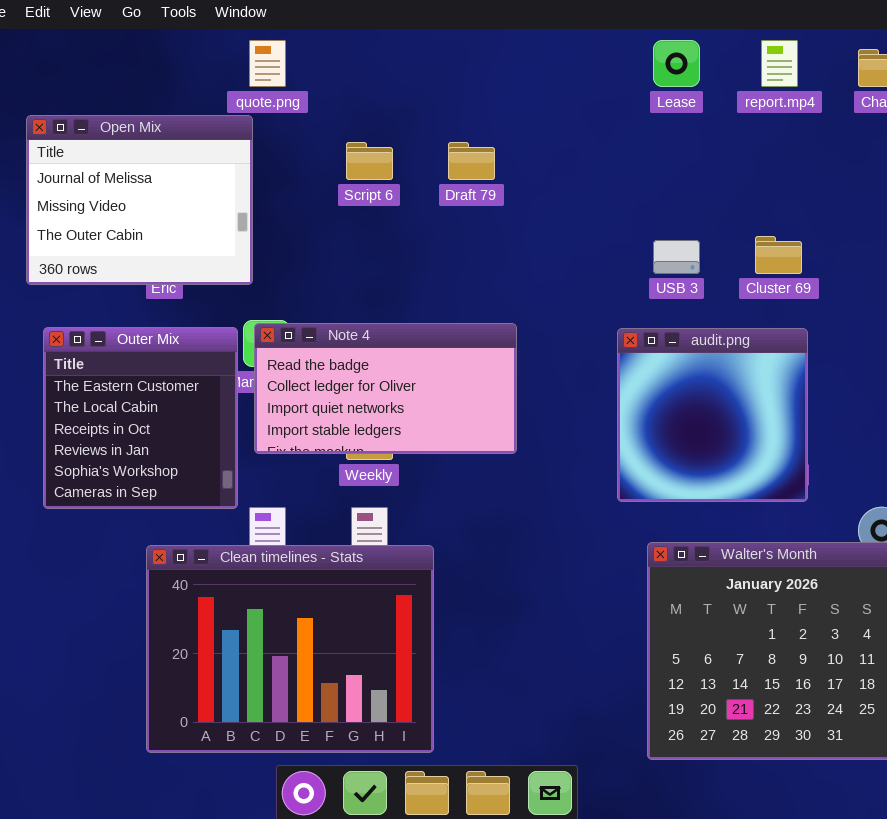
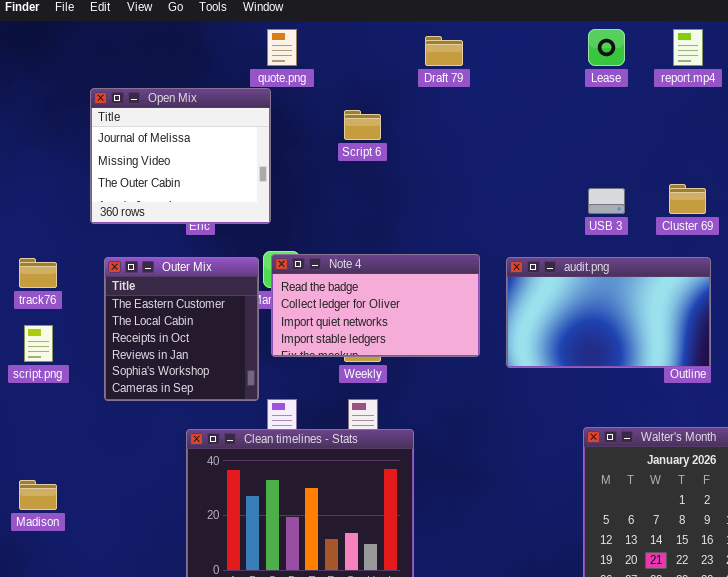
Draft 79: [448,142,495,180] -> [425,36,463,66], moved
audit.png: [617,328,808,502] -> [506,257,711,368], resized

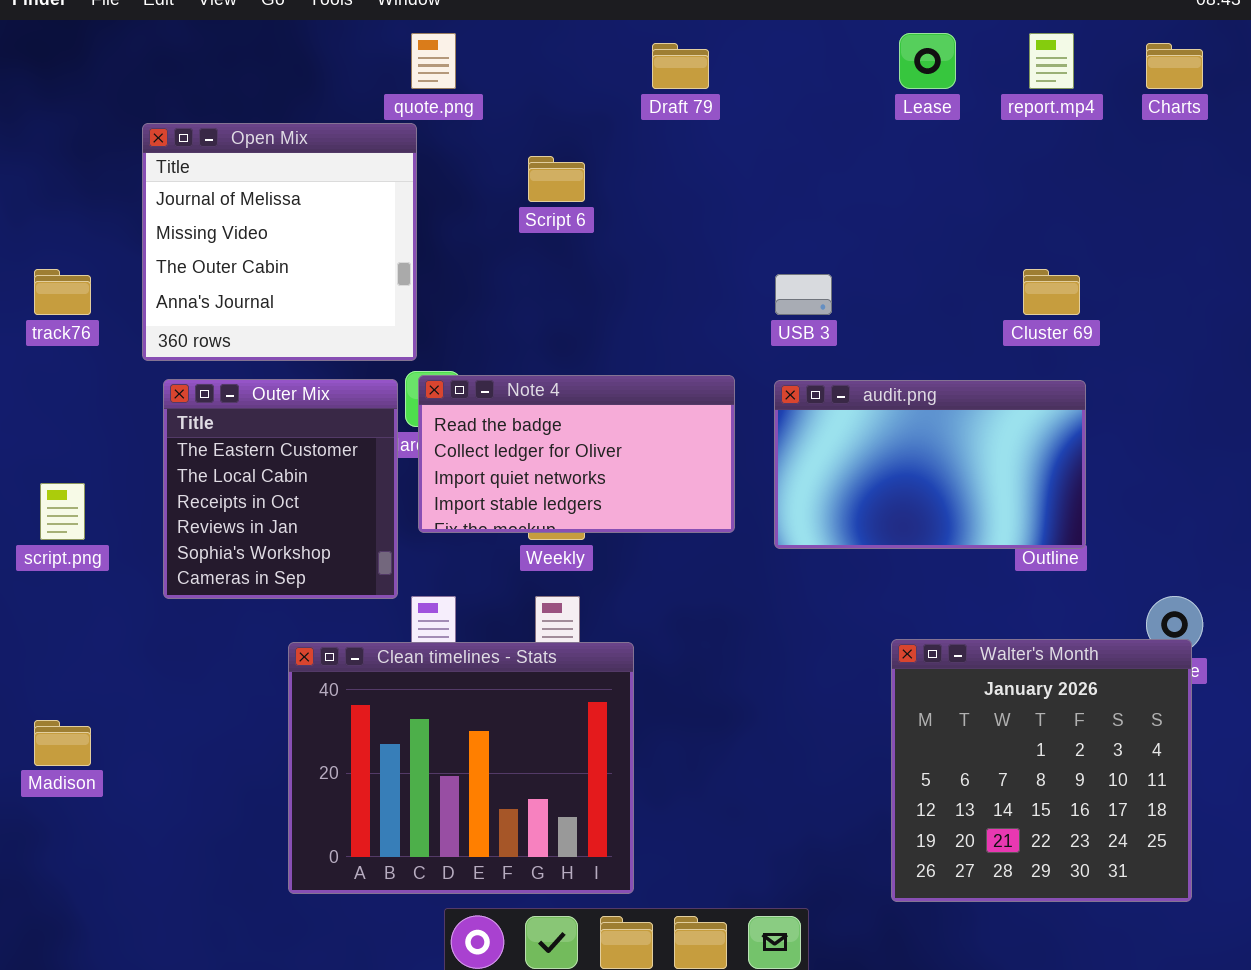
Open Mix: [90,88,271,224] -> [142,123,417,361], resized
USB 3: [588,188,625,214] -> [775,274,832,315], moved
track76: [19,258,57,288] -> [34,269,91,315], moved

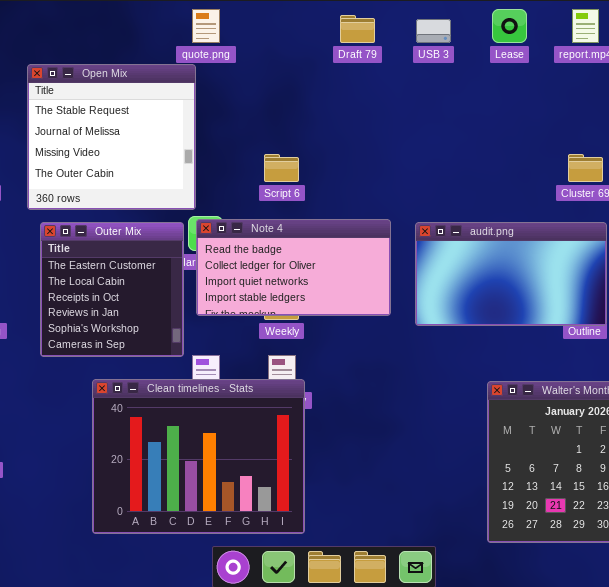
Open Mix: [142,123,417,361] -> [27,64,196,210], scrolled up 1 row
Script 6: [528,156,585,202] -> [264,154,299,182], moved
USB 3: [775,274,832,315] -> [416,19,451,43], moved
Clean timelines - Stats: [288,642,634,894] -> [92,379,305,534], moved

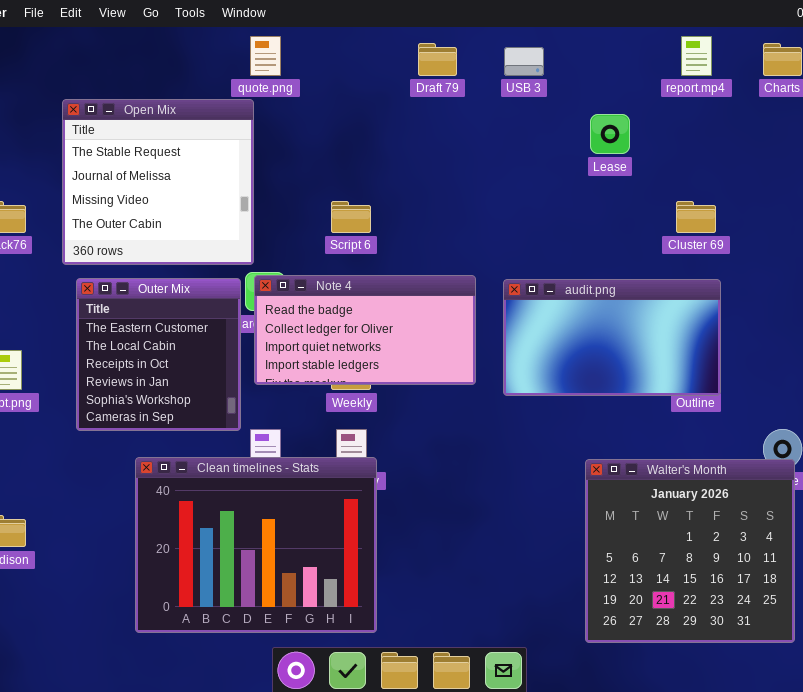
Lease: [492,9,527,43] -> [590,114,630,154], moved

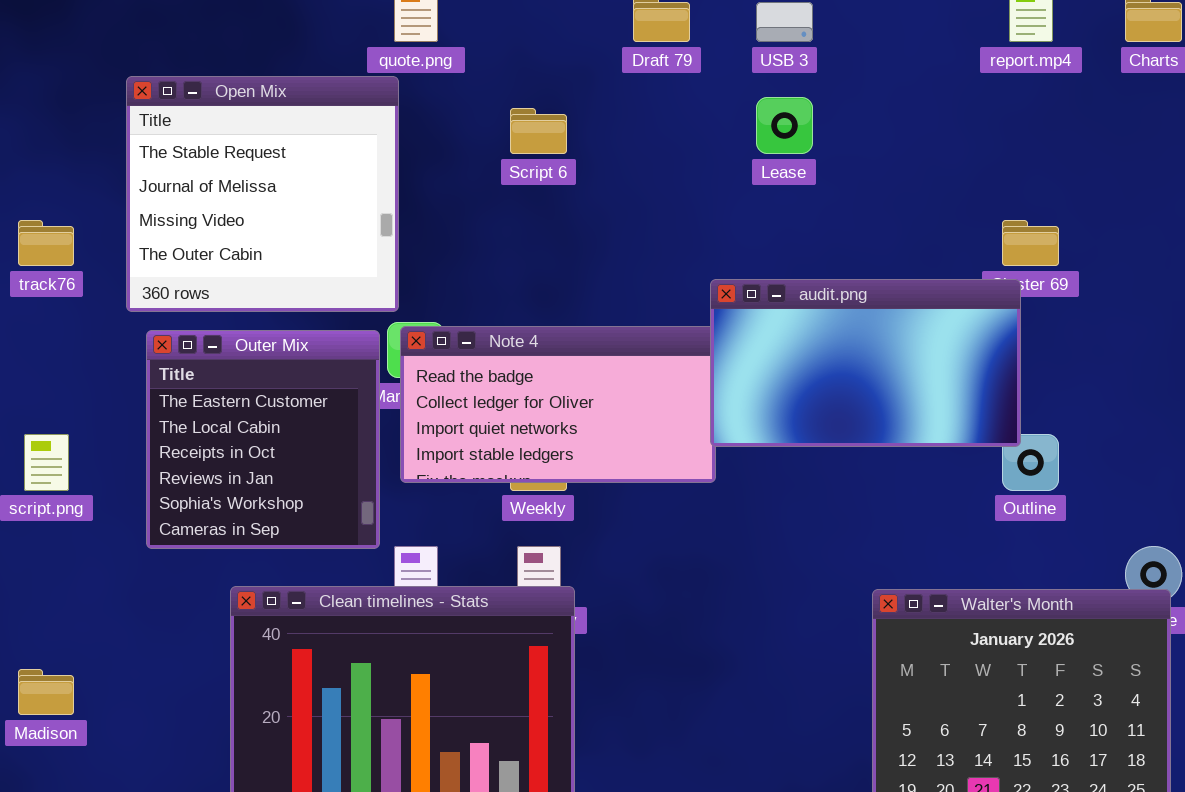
Lease: [590,114,630,154] -> [756,97,813,154], moved
Script 6: [331,201,371,233] -> [510,108,567,154], moved
audit.png: [503,279,721,396] -> [710,279,1021,447], moved

